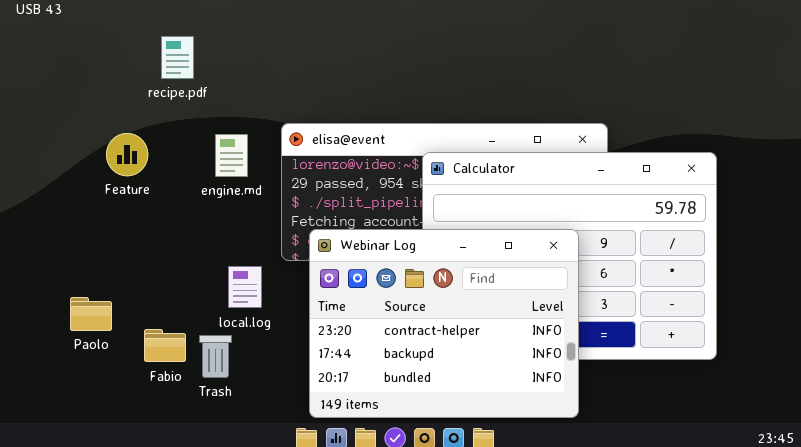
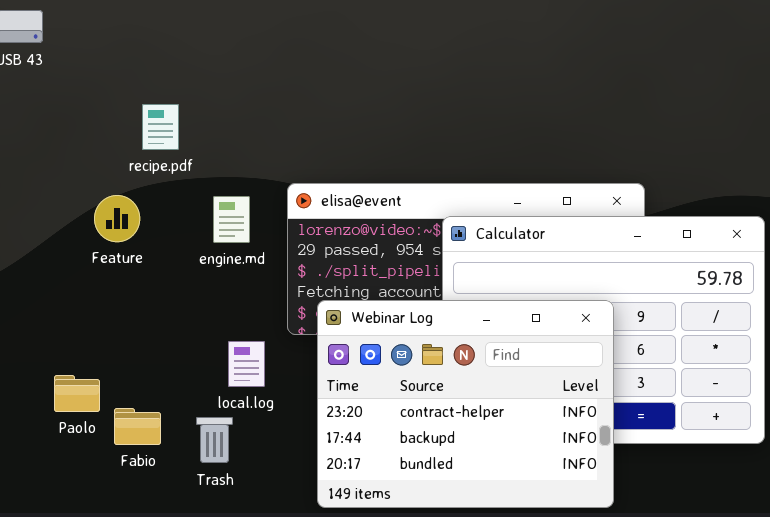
recipe.pdf: [161,36,194,79] -> [142,104,179,150], moved
Fabio: [144,329,186,362] -> [114,408,161,445], moved

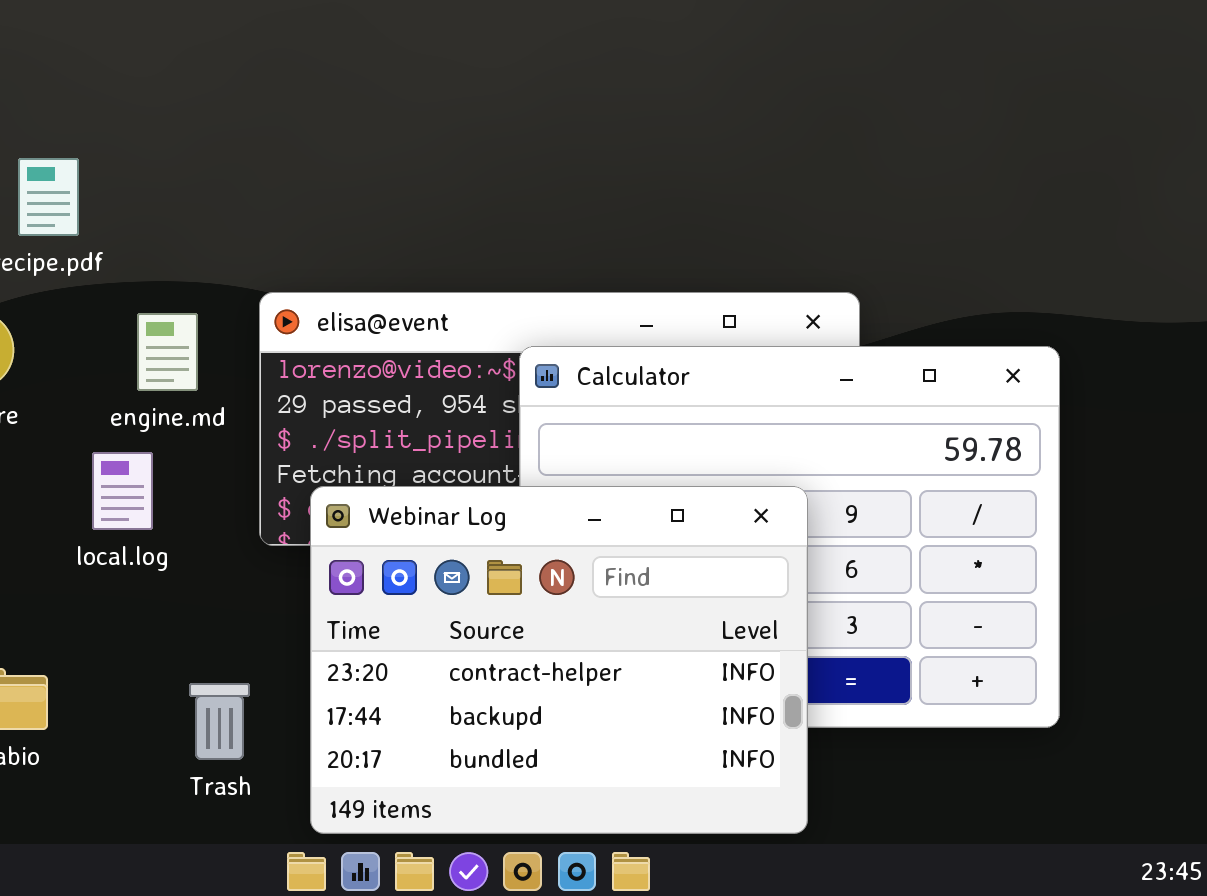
local.log: [228,341,265,387] -> [92,452,153,530], moved
Trash: [196,417,233,463] -> [189,683,250,760], moved

